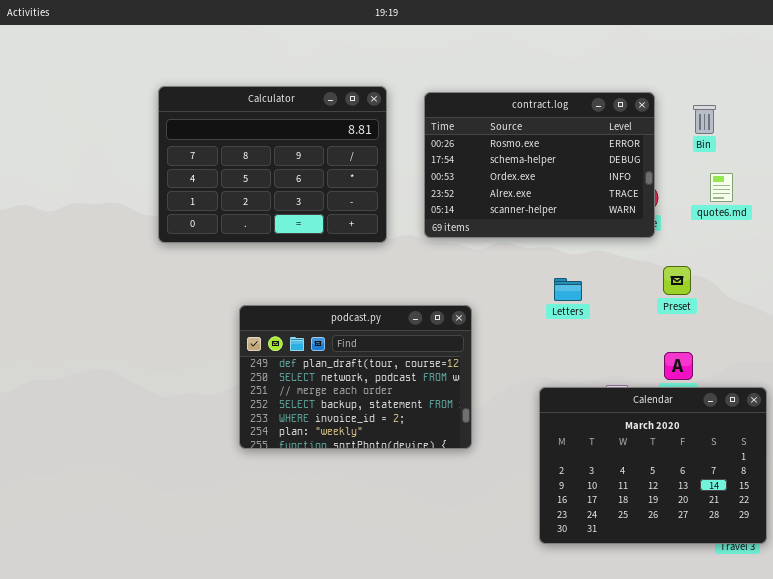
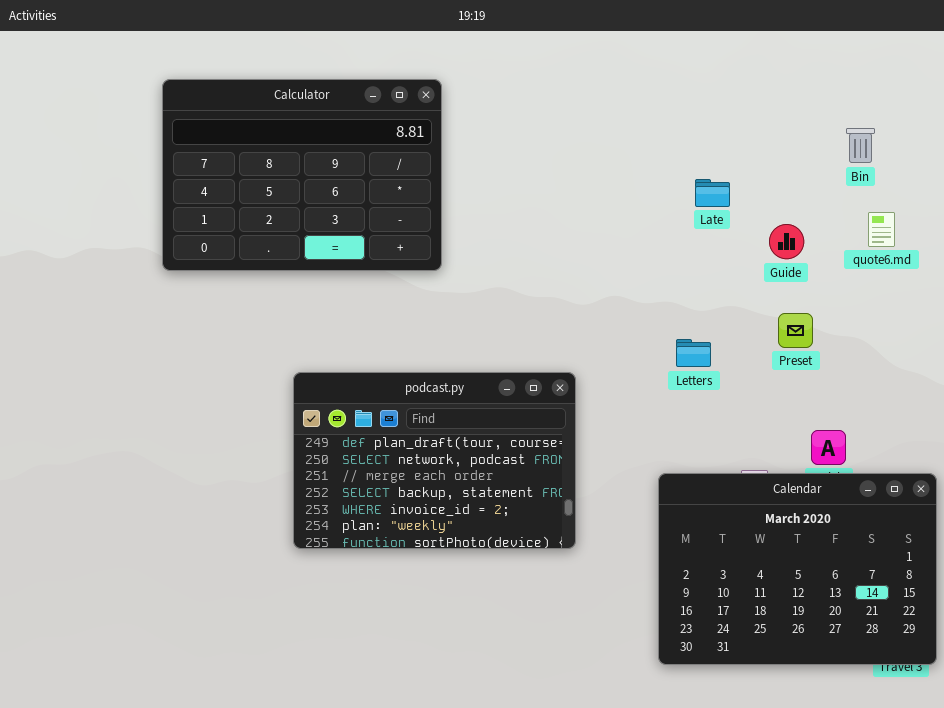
Calculator: [158,86,387,243] -> [162,79,442,271], moved
contract.log: [424,92,655,238] -> none, closed
Preset: [663,266,691,295] -> [778,313,813,348], moved

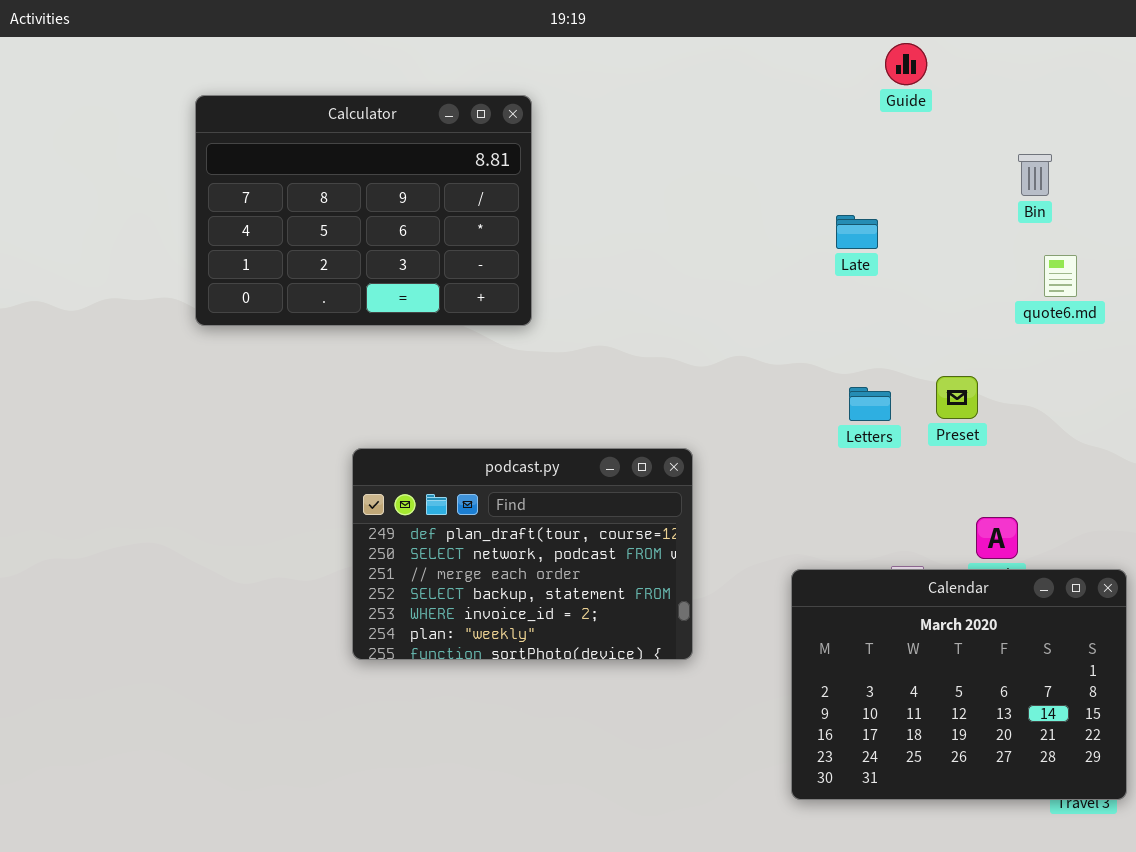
Guide: [769,224,804,259] -> [885,43,927,85], moved
Letters: [676,339,711,367] -> [849,387,891,421], moved

